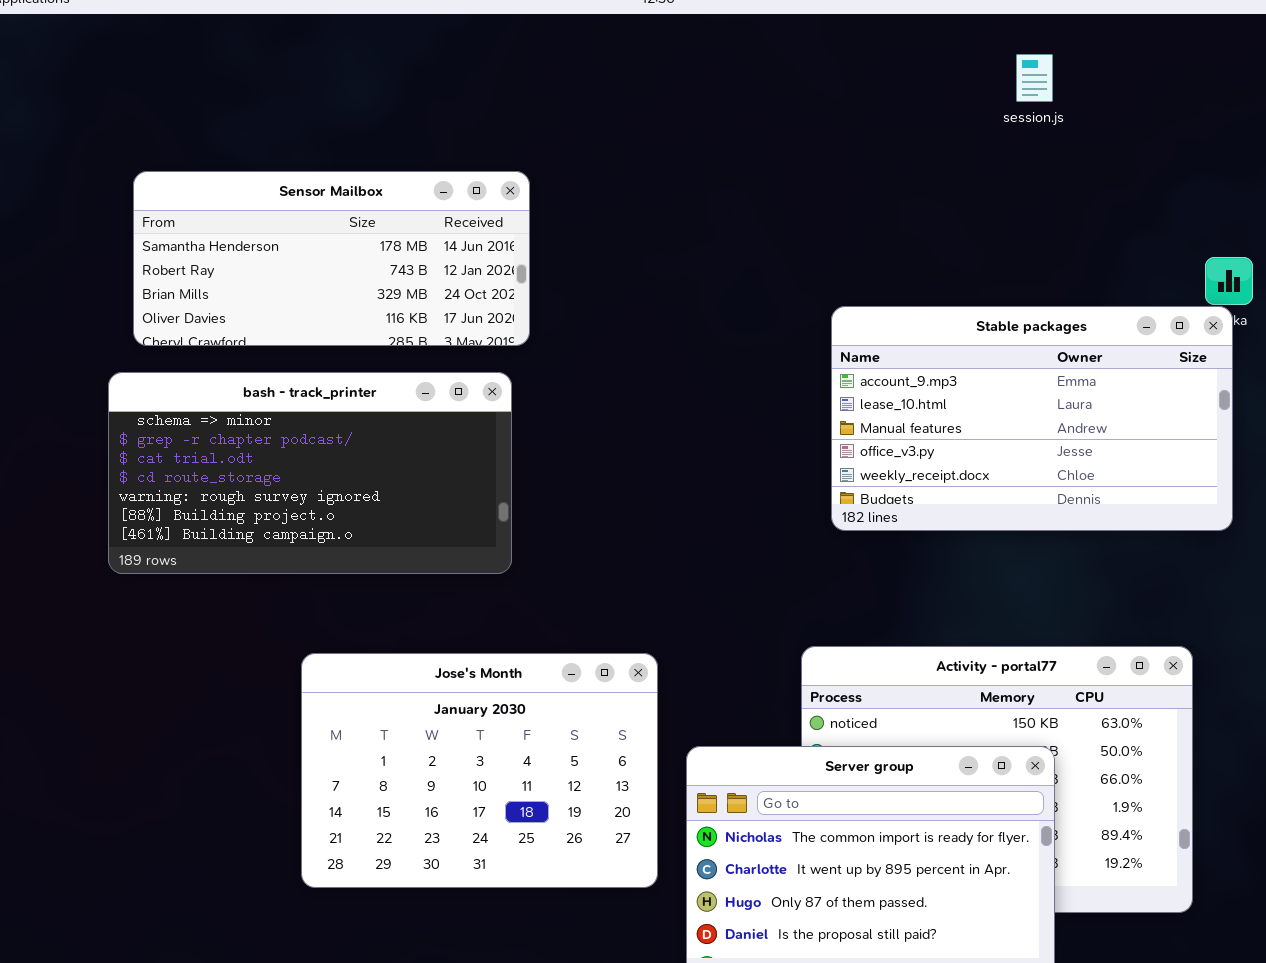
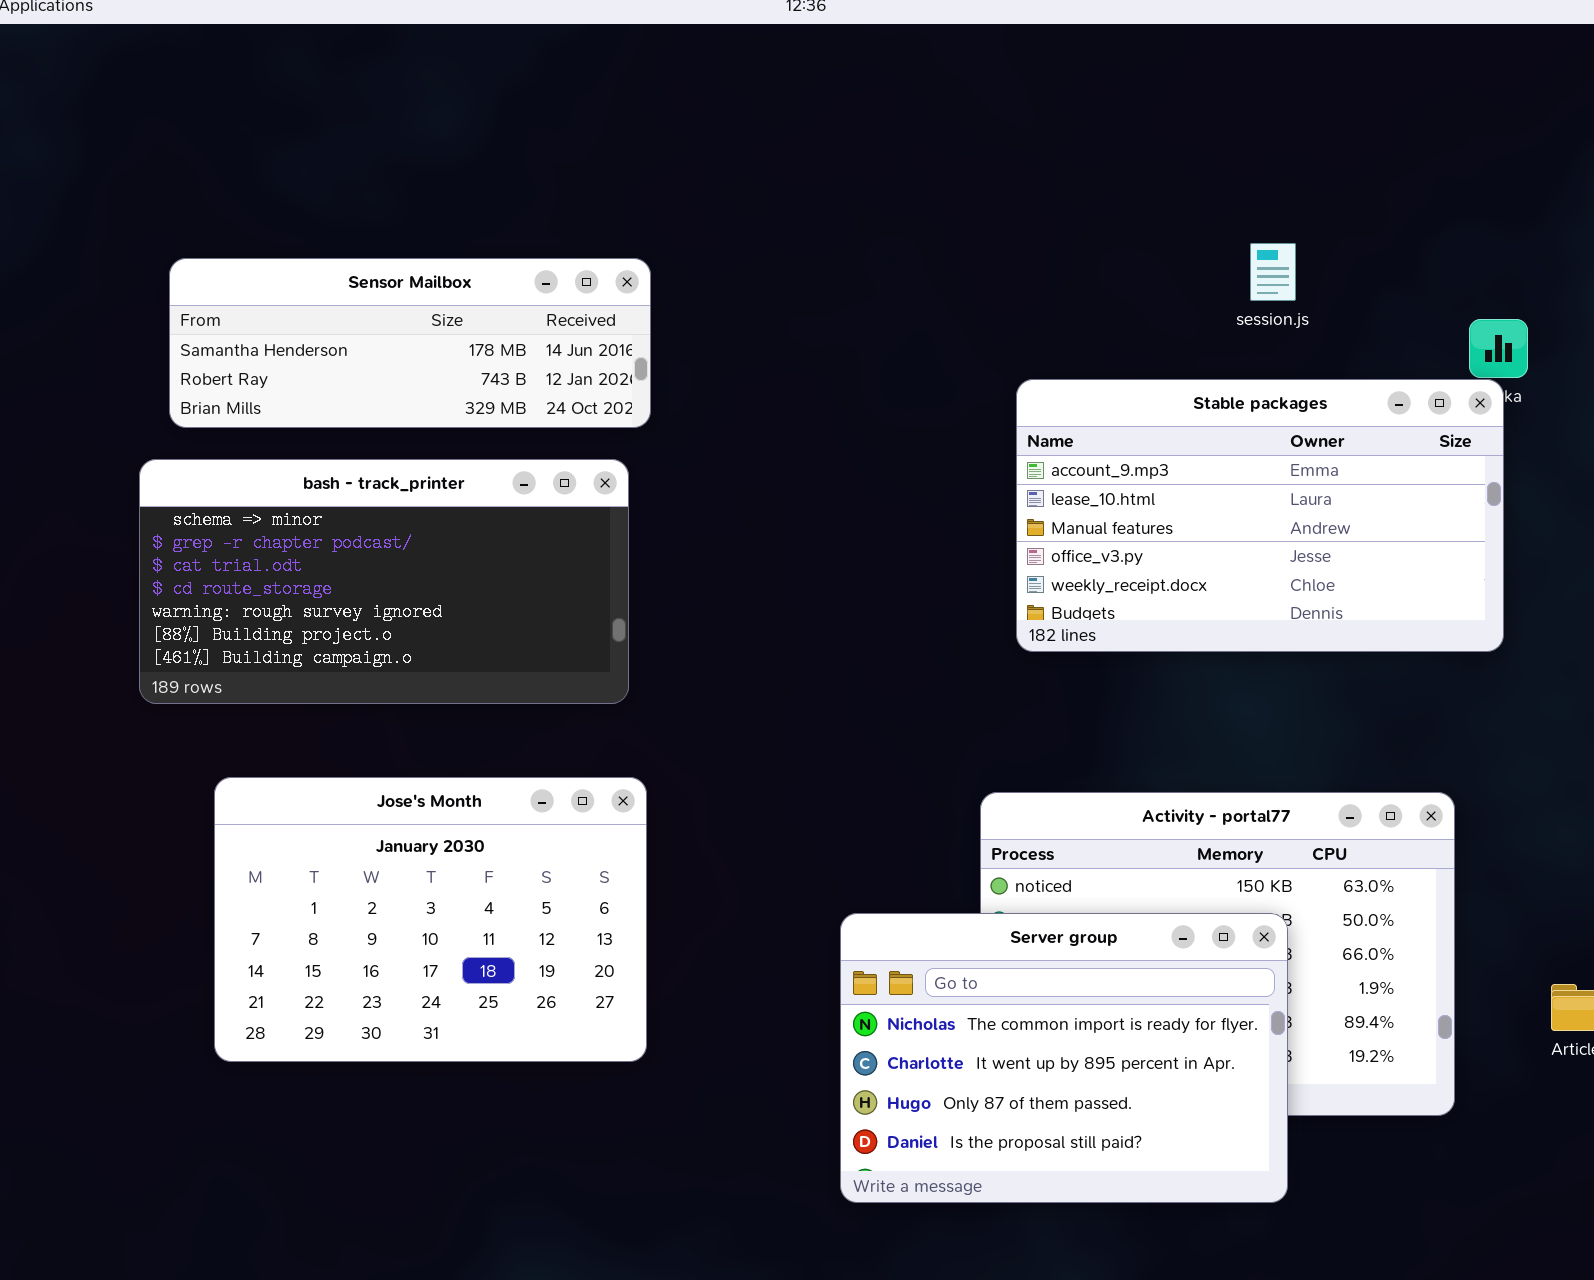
session.js: [1016,54,1053,102] -> [1250,243,1296,301], moved
Sensor Mailbox: [133,171,530,346] -> [169,258,651,428], resized
Jose's Month: [301,653,658,888] -> [214,777,647,1062], moved

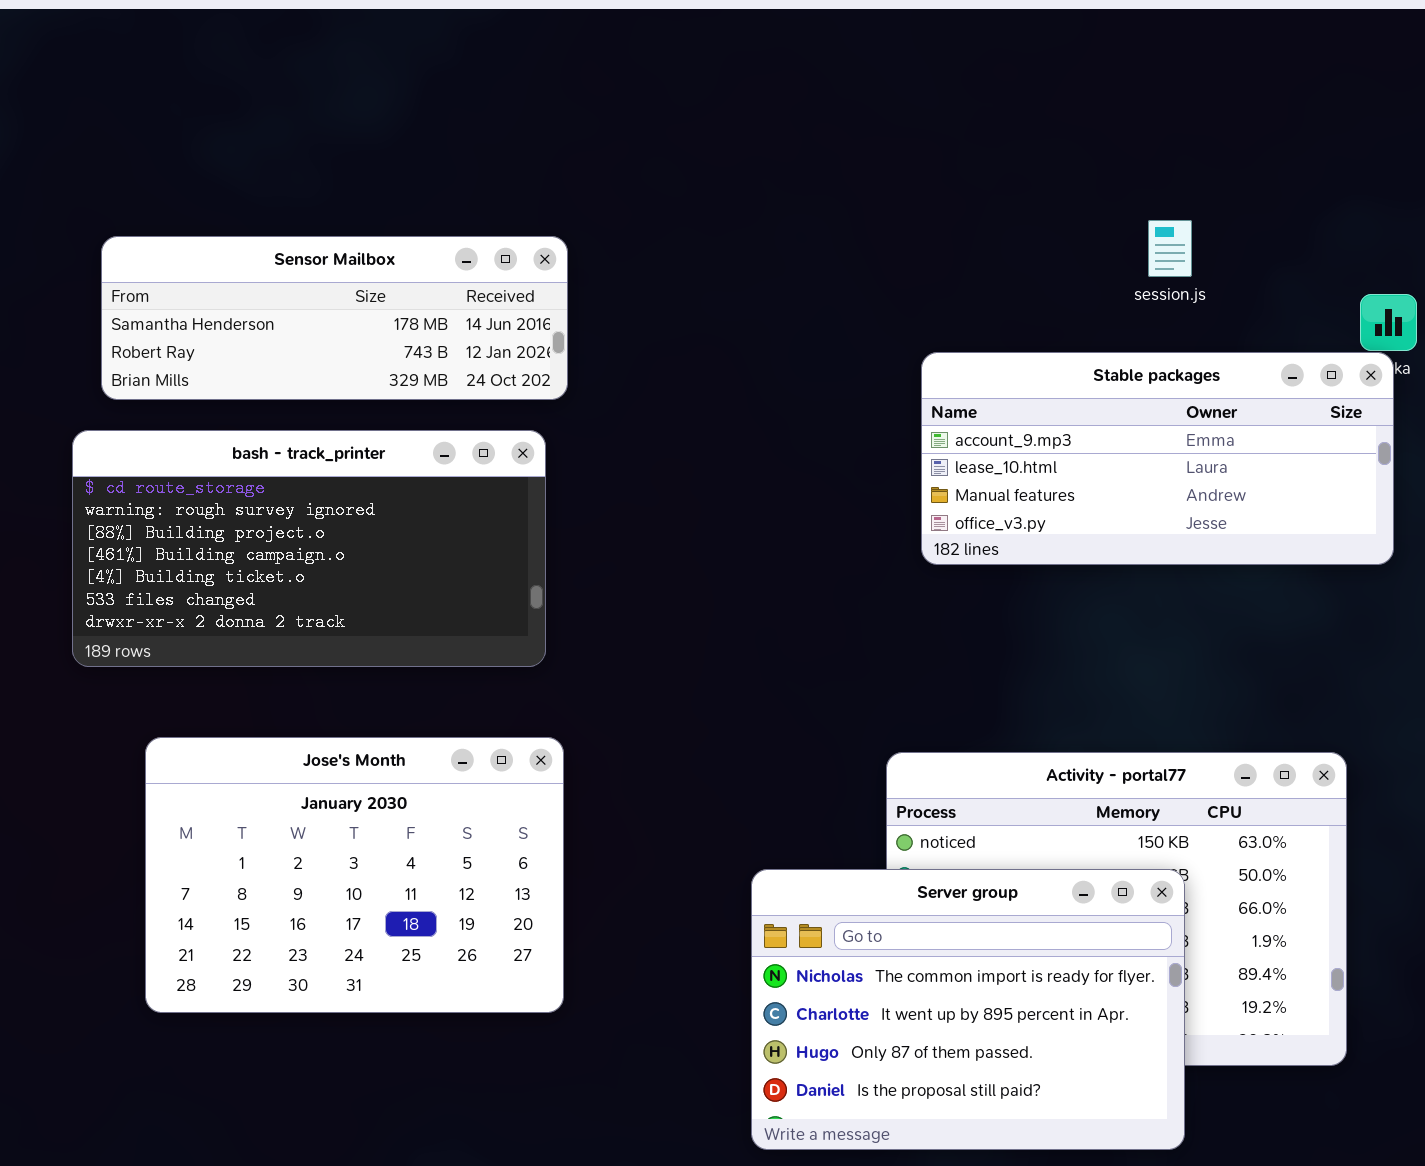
Stable packages: [1016,379,1504,652] -> [921,352,1394,565], resized
bash - track_printer: [139,459,629,704] -> [72,430,546,667], scrolled down 3 rows

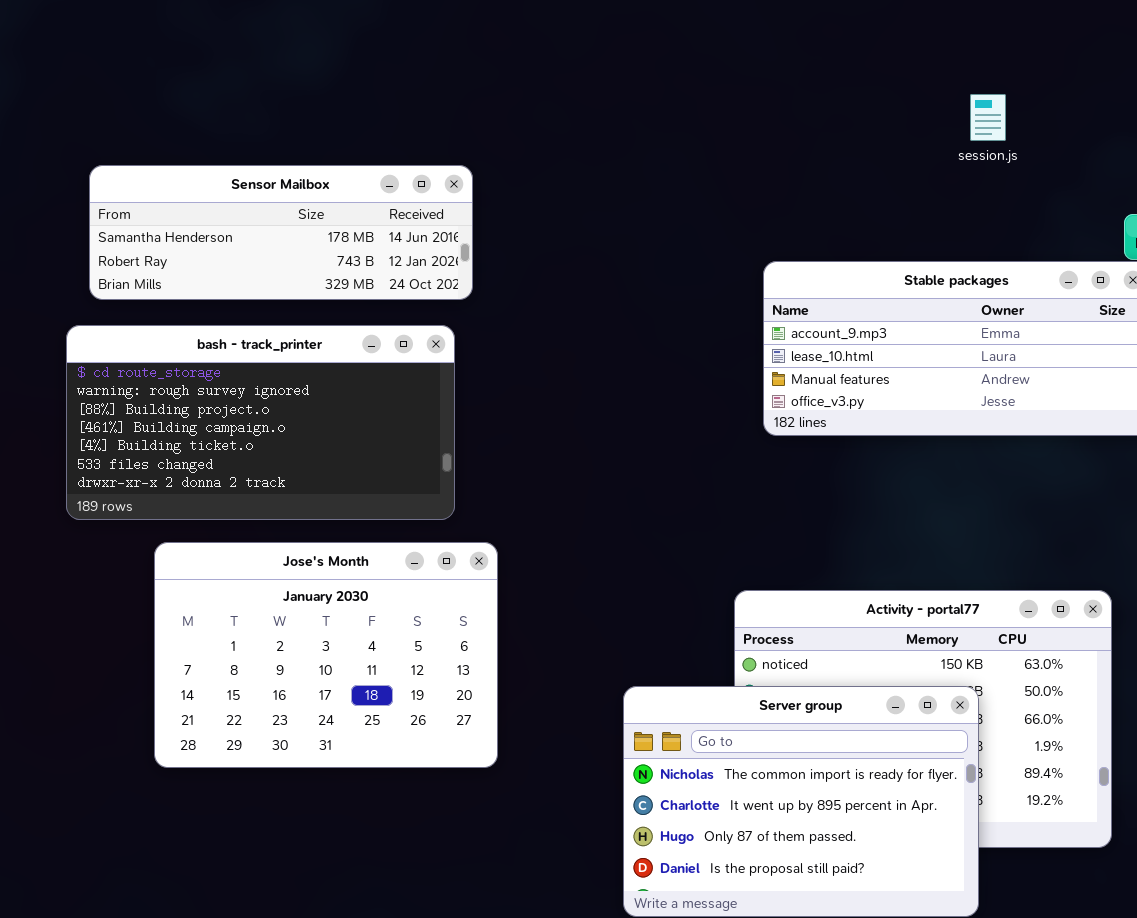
session.js: [1148,220,1192,277] -> [970,94,1006,141], moved
Jose's Month: [145,737,564,1013] -> [154,542,498,768], moved

